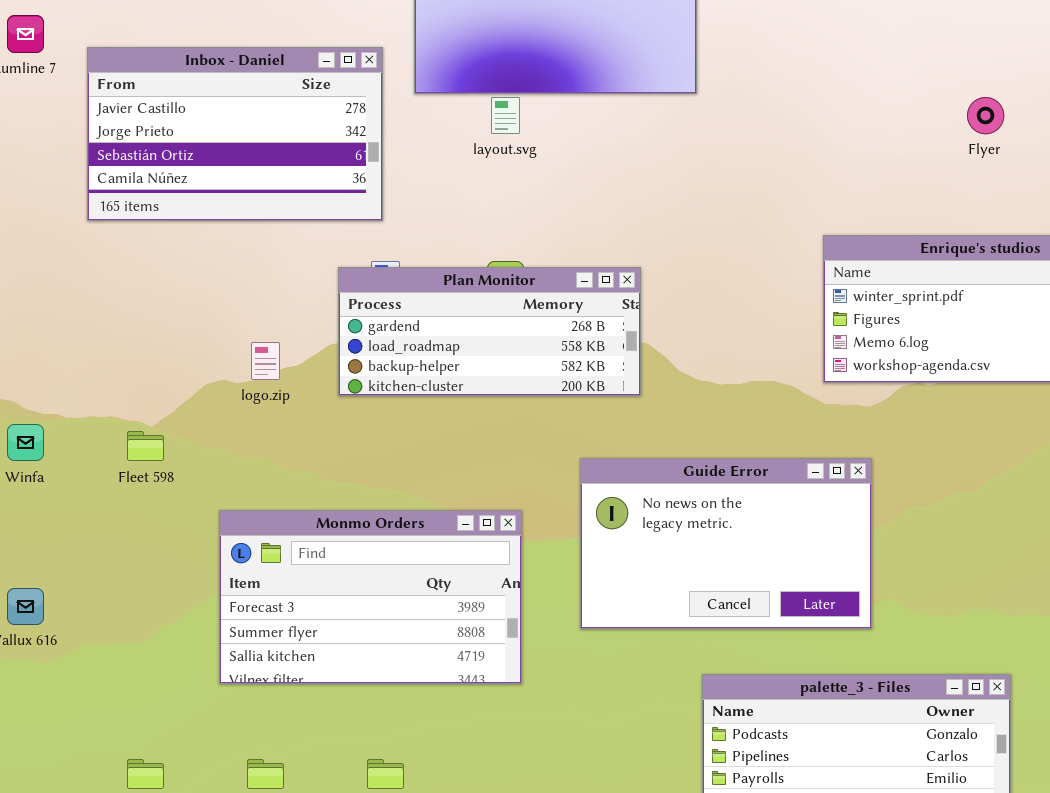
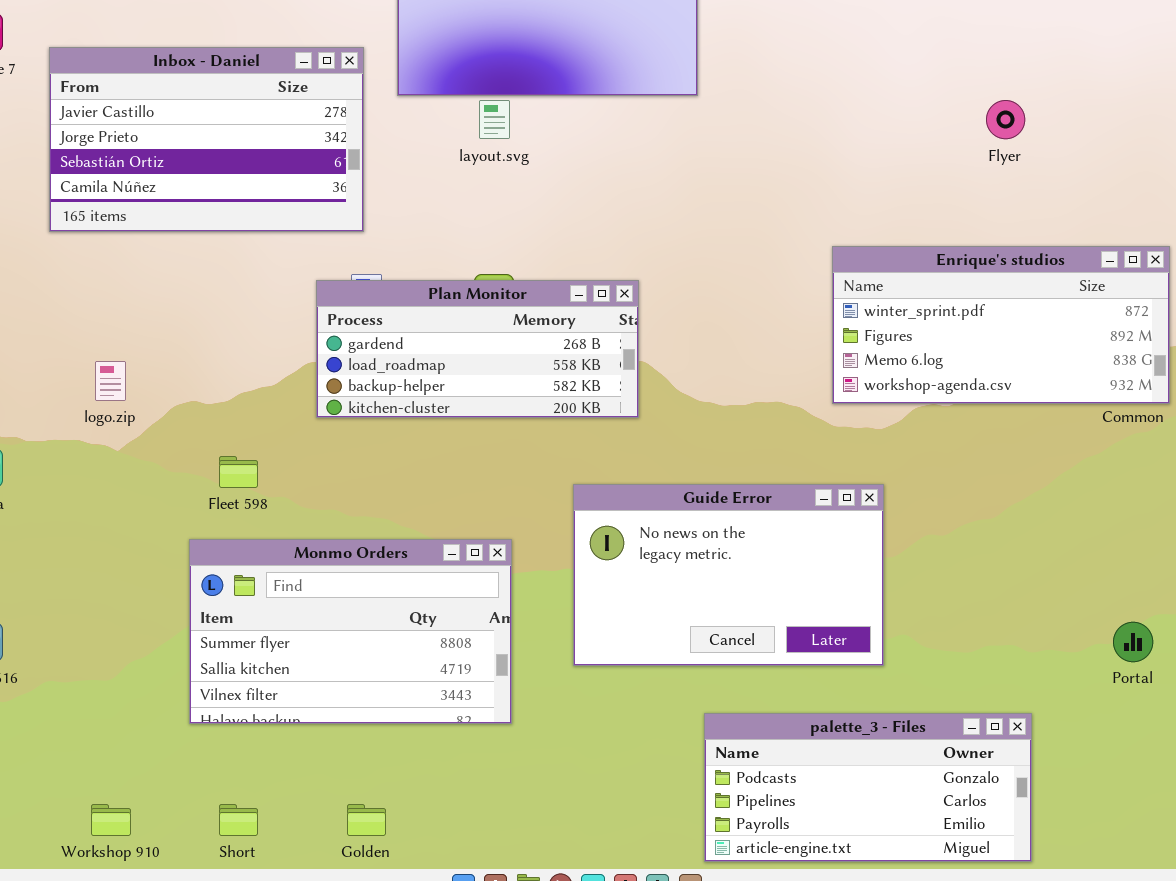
logo.zip: [251,342,280,380] -> [95,361,126,401], moved
Fleet 598: [127,431,164,461] -> [219,456,258,488], moved
Monmo Orders: [219,510,522,684] -> [189,539,512,724], scrolled down 1 row

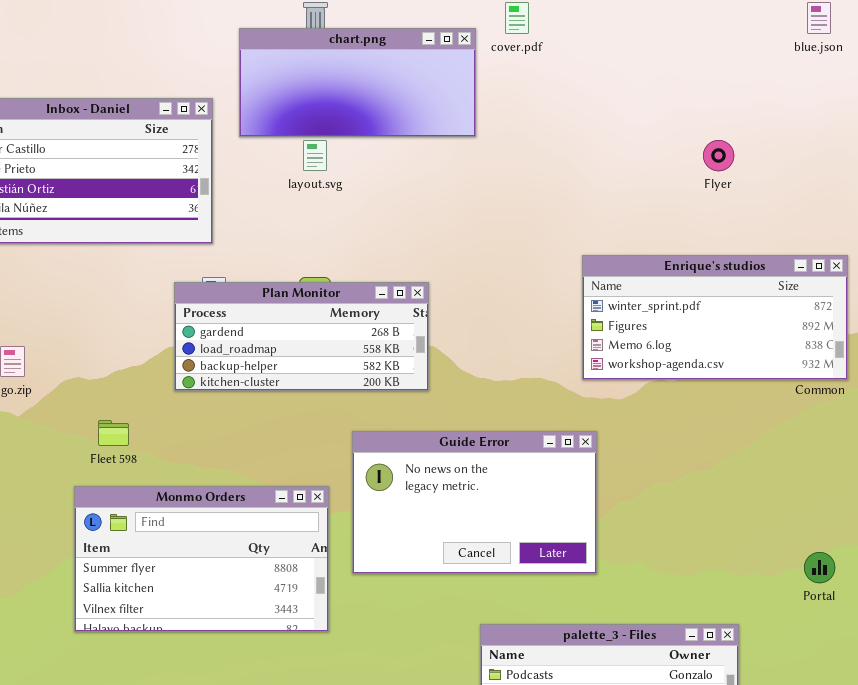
Guide Error: [573,484,884,666] -> [352,431,597,574], moved

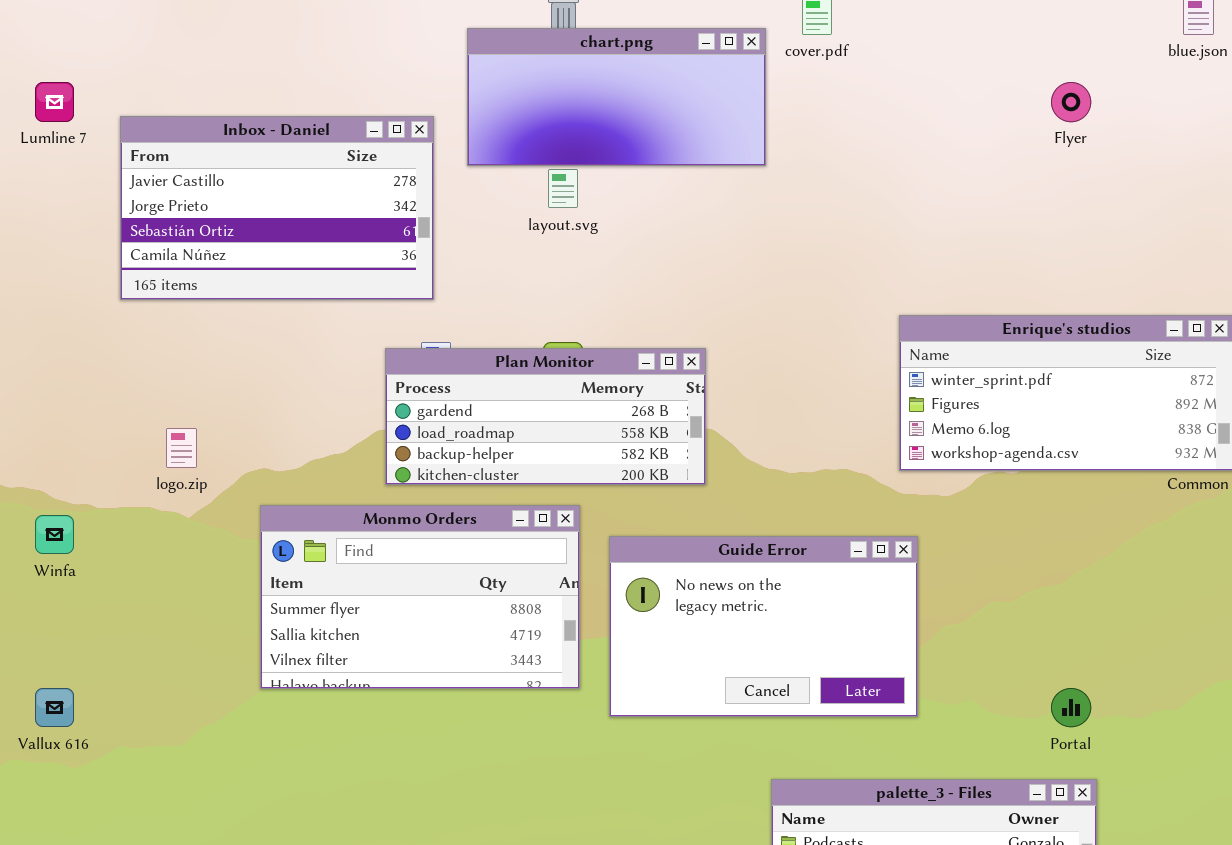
Flyer: [703,140,734,171] -> [1051,82,1091,122], moved
Monmo Orders: [74,486,329,632] -> [260,505,580,689], moved
Portal: [804,552,835,583] -> [1051,688,1091,727], moved

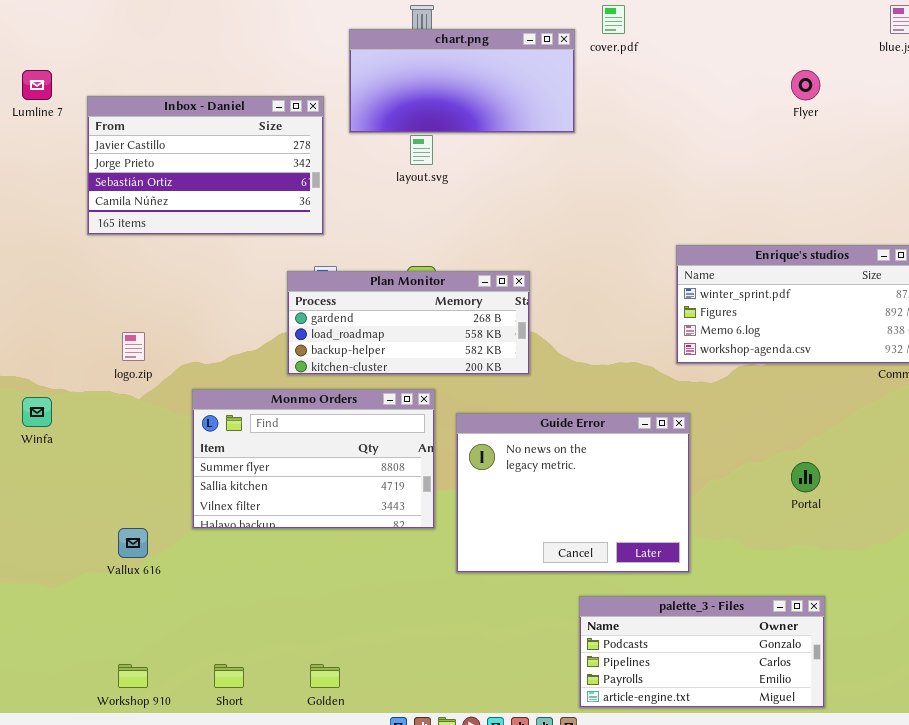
Guide Error: [609,536,918,717] -> [456,413,690,573], resized
Vallux 616: [35,688,74,727] -> [118,528,148,558], moved
Portal: [1051,688,1091,727] -> [791,462,820,492], moved

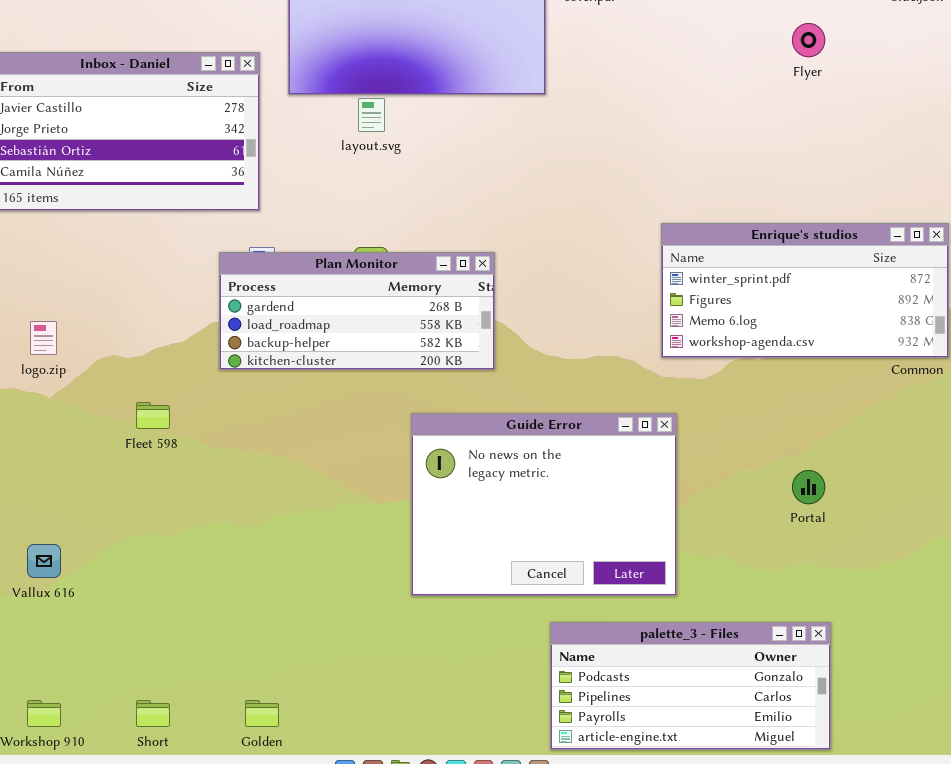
Monmo Orders: [192,389,435,529] -> none, closed

